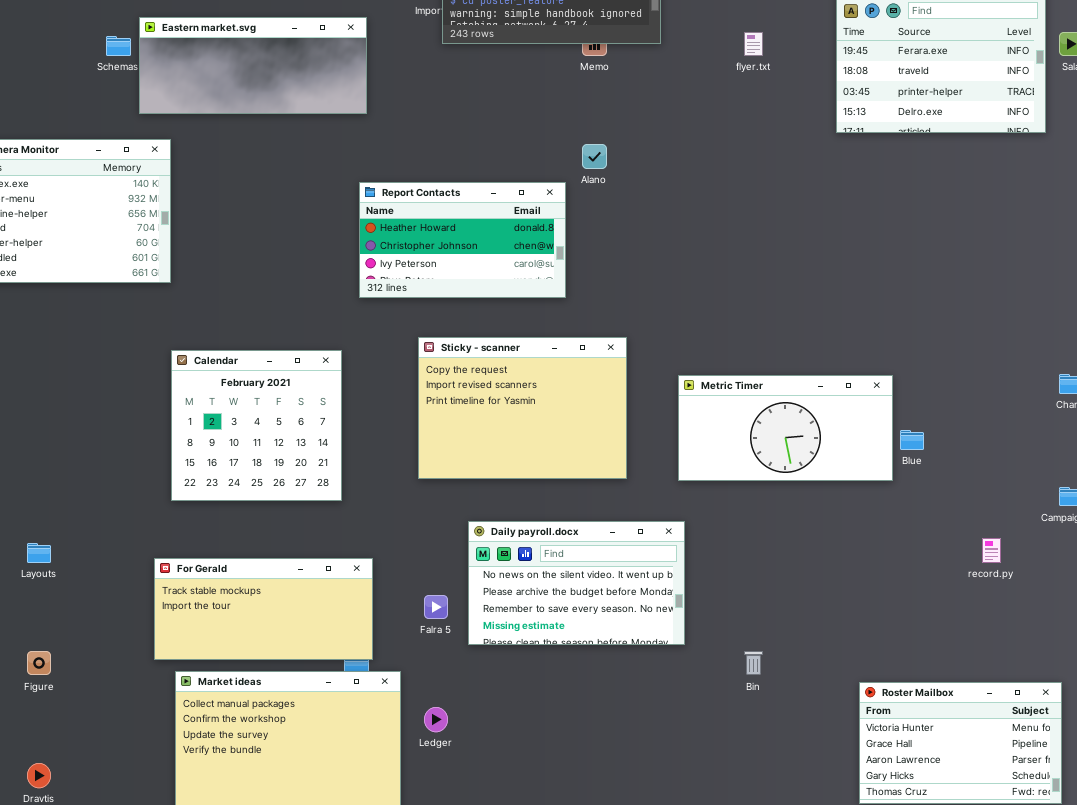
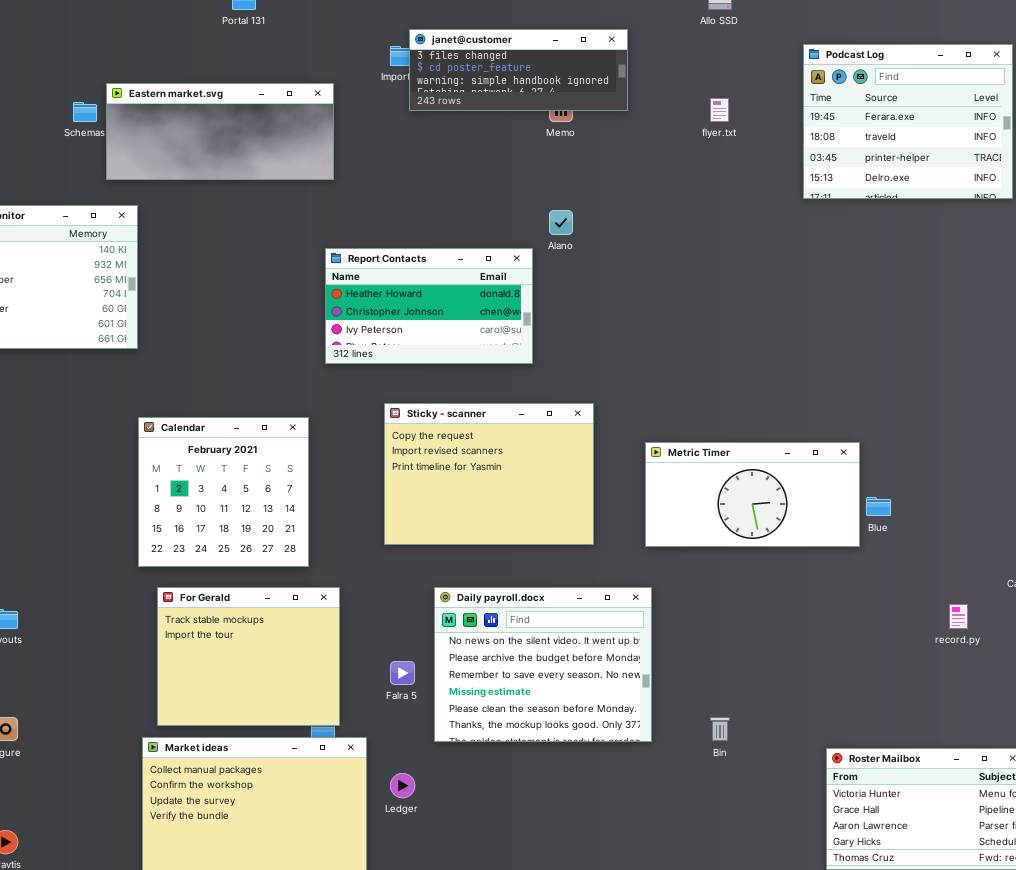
Daily payroll.docx: [468,521,685,645] -> [434,587,652,742], resized
For Gerald: [154,558,373,660] -> [157,587,340,726], resized

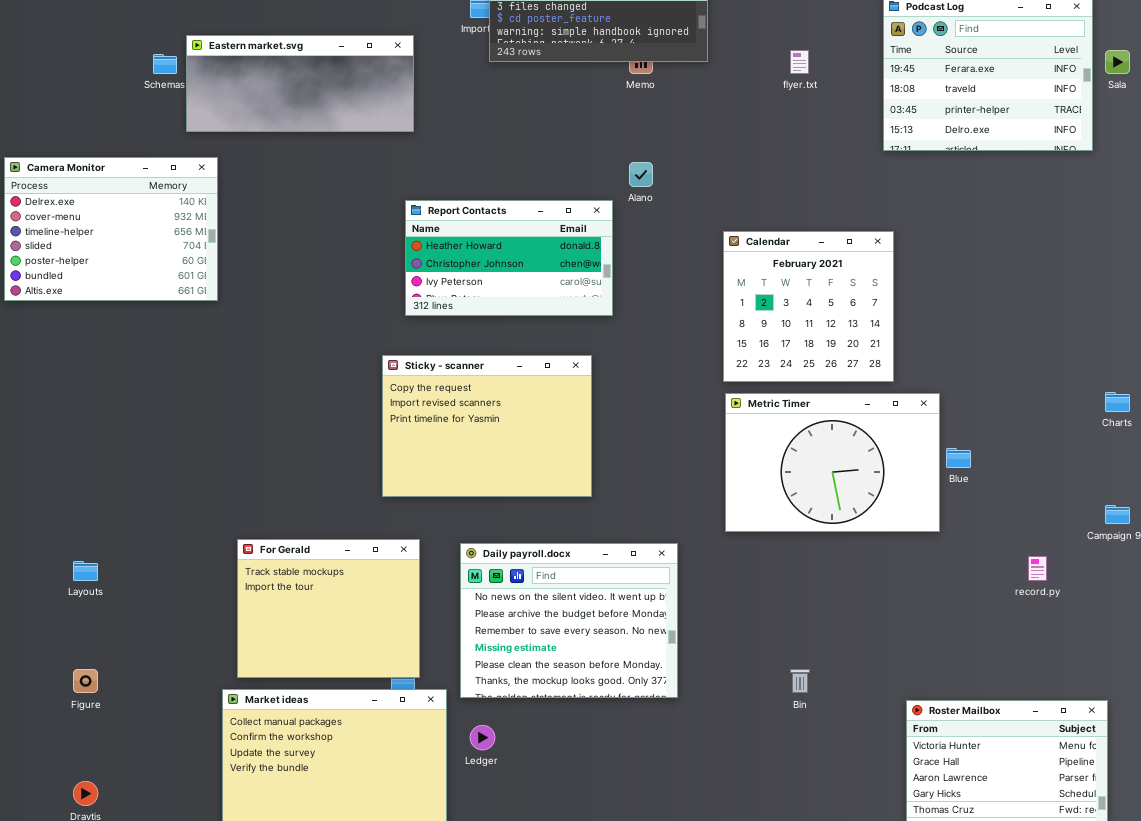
Sticky - scanner: [384,403,594,545] -> [382,355,592,497], moved
Calendar: [138,417,309,567] -> [723,231,894,382], moved
Metric Timer: [645,442,860,547] -> [725,393,940,532], resized
Daily payroll.docx: [434,587,652,742] -> [460,543,678,698], moved

